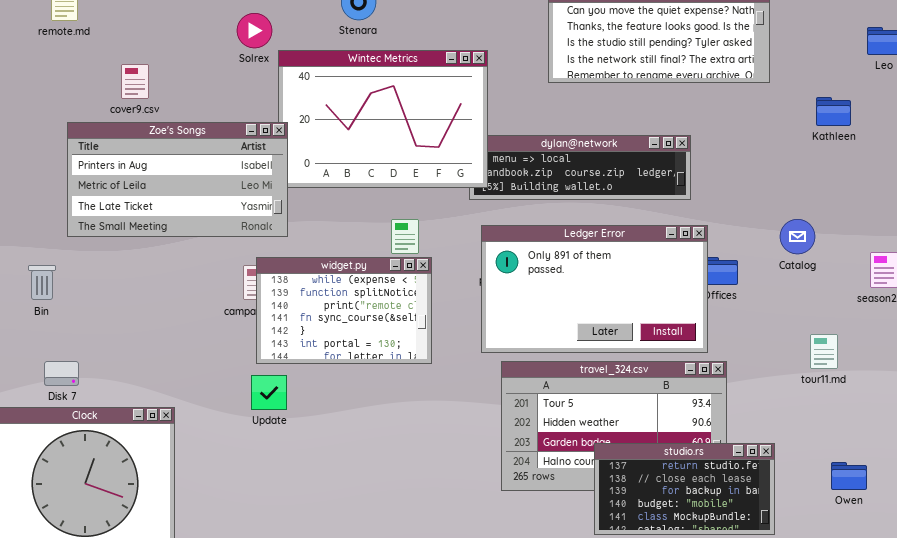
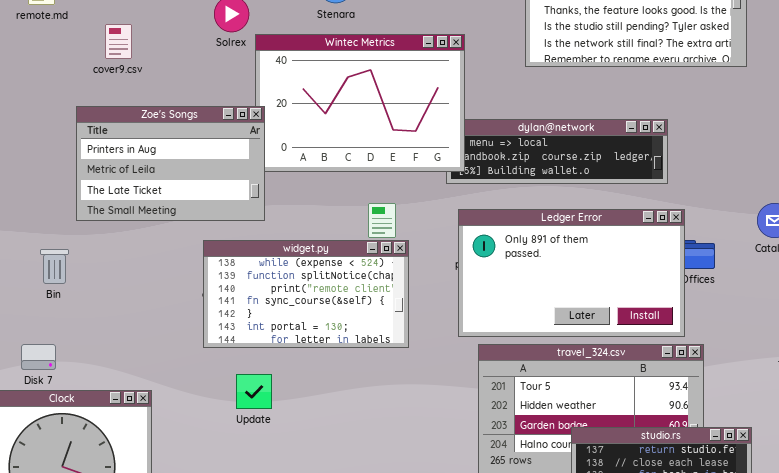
cover9.csv: [121,64,149,99] -> [105,24,132,59], moved
Zoe's Songs: [67,122,288,237] -> [76,106,265,221], resized
widget.py: [256,257,432,364] -> [203,240,409,348], resized
Bin: [28,265,56,300] -> [40,249,69,284], moved
Update: [251,375,287,410] -> [236,374,272,409], moved

